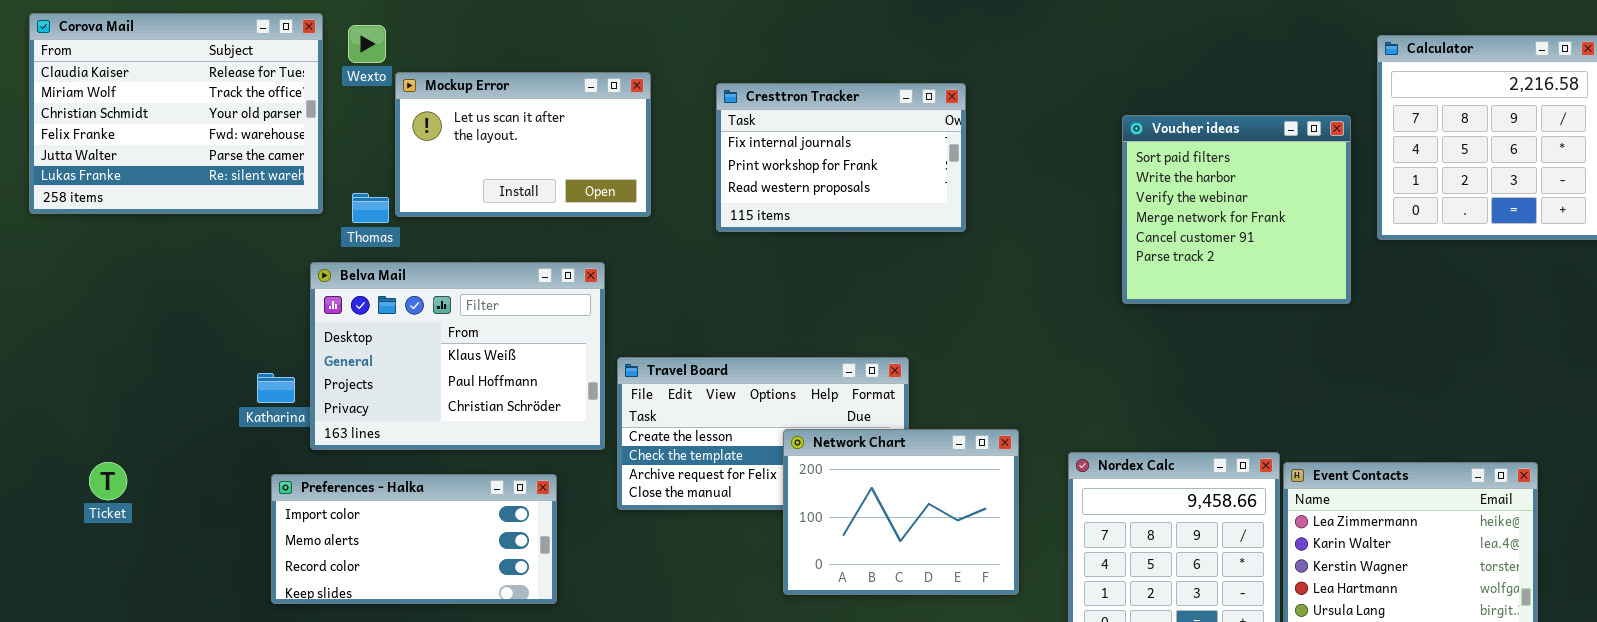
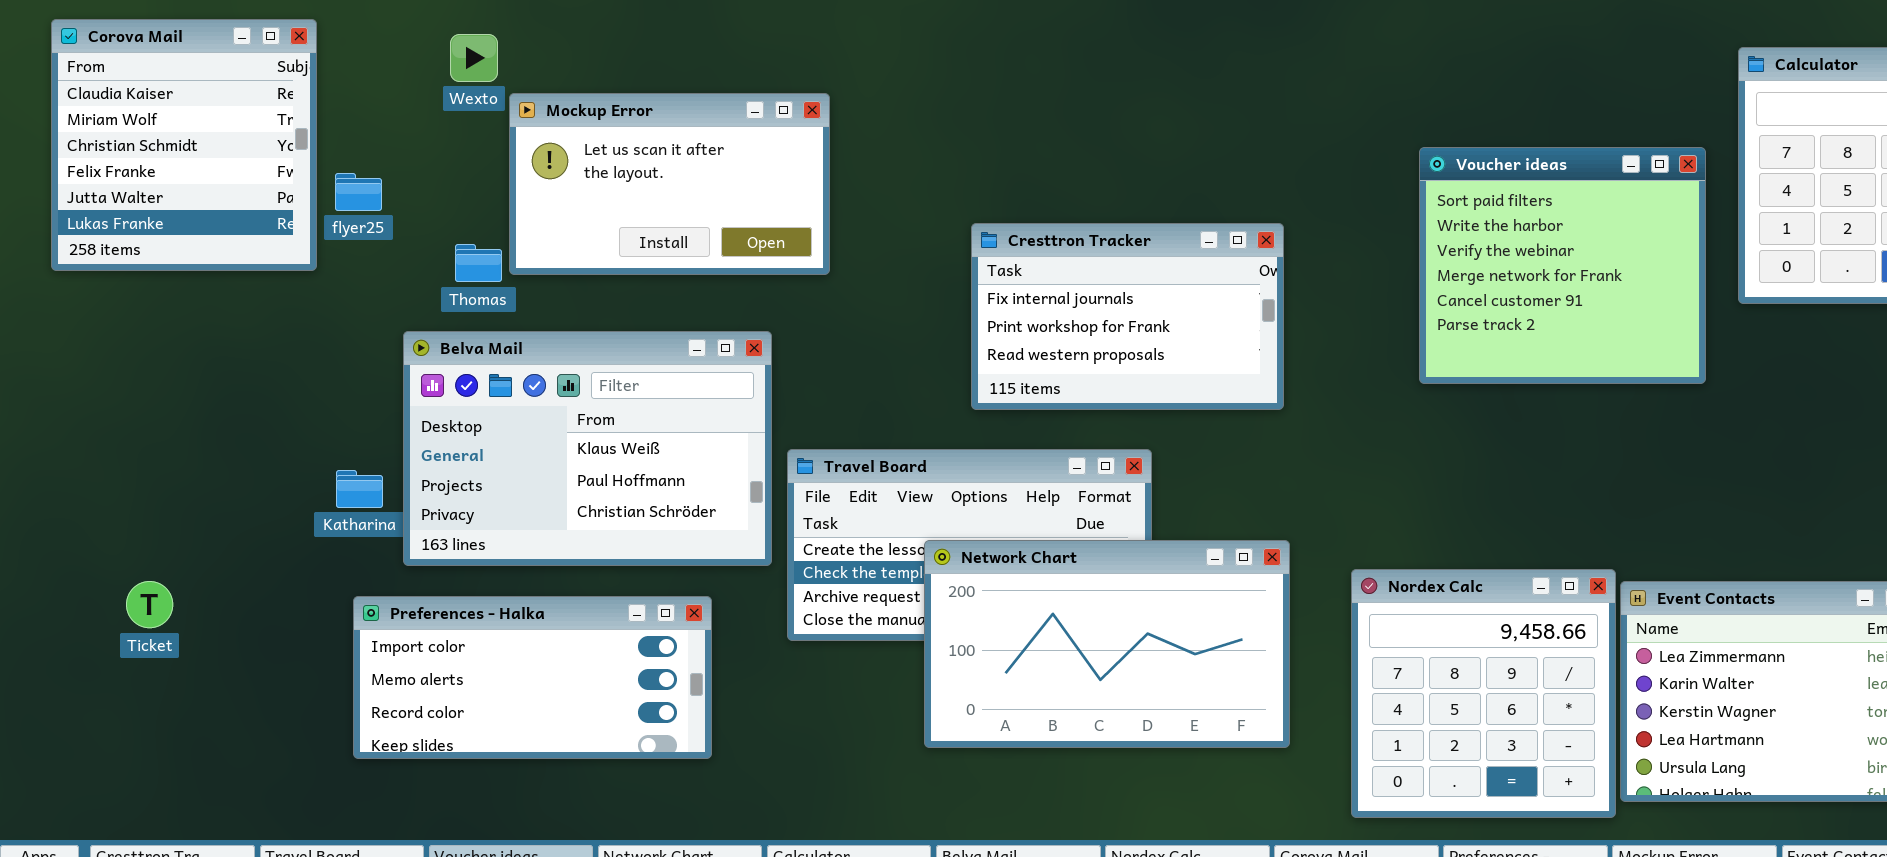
Corova Mail: [29,13,323,214] -> [51,19,317,271], resized
Cresttron Tracker: [716,83,966,232] -> [971,223,1284,410], moved
Network Chart: [783,429,1019,595] -> [924,540,1290,748], resized

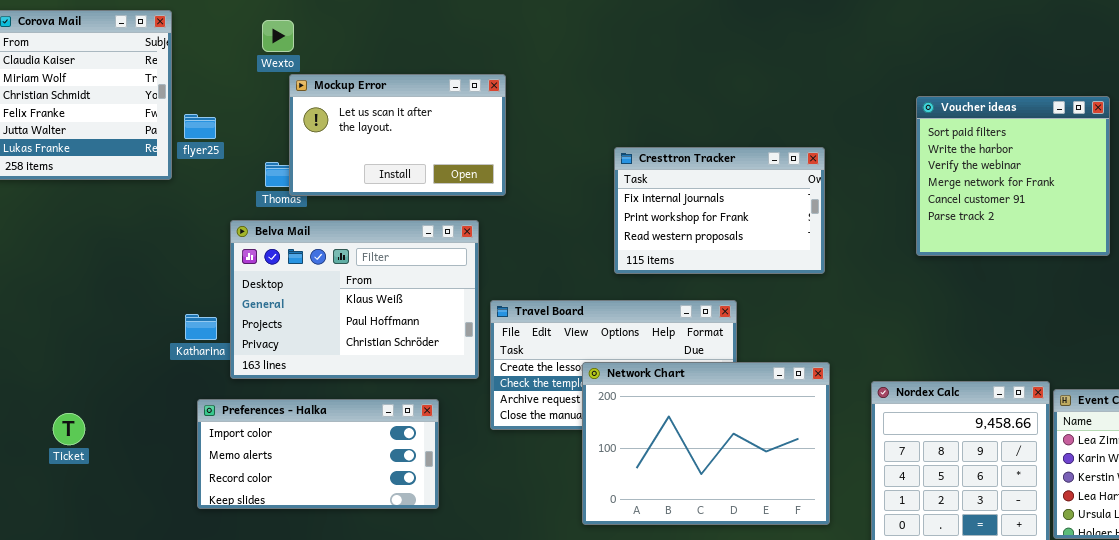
Mockup Error: [509,93,830,275] -> [289,74,506,196], moved
Network Chart: [924,540,1290,748] -> [582,362,830,525], resized
Ticket: [126,581,173,628] -> [53,413,85,445], moved

